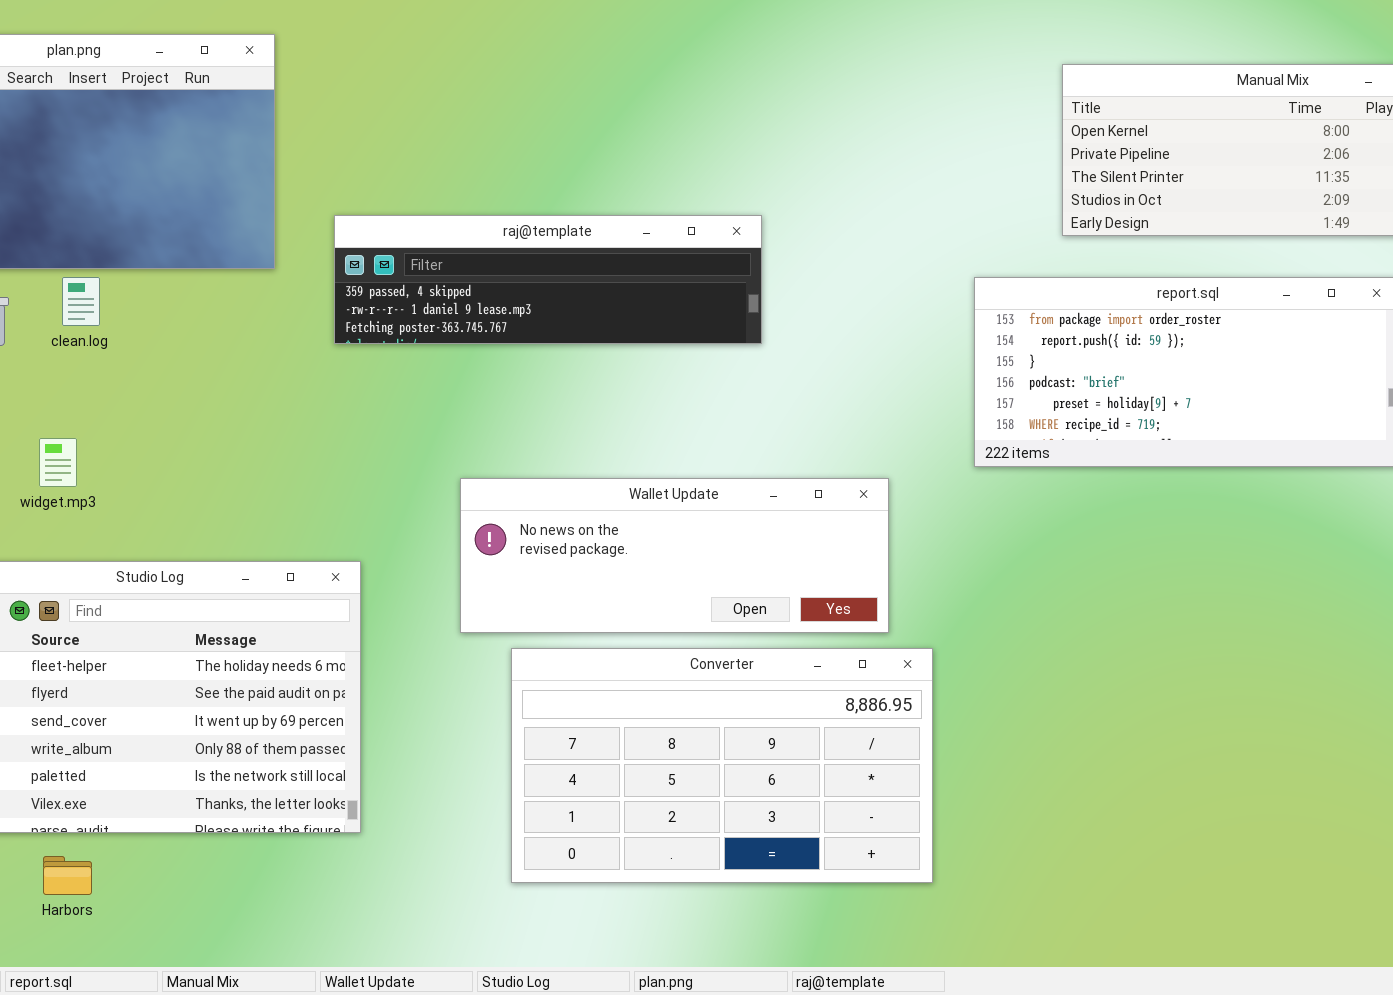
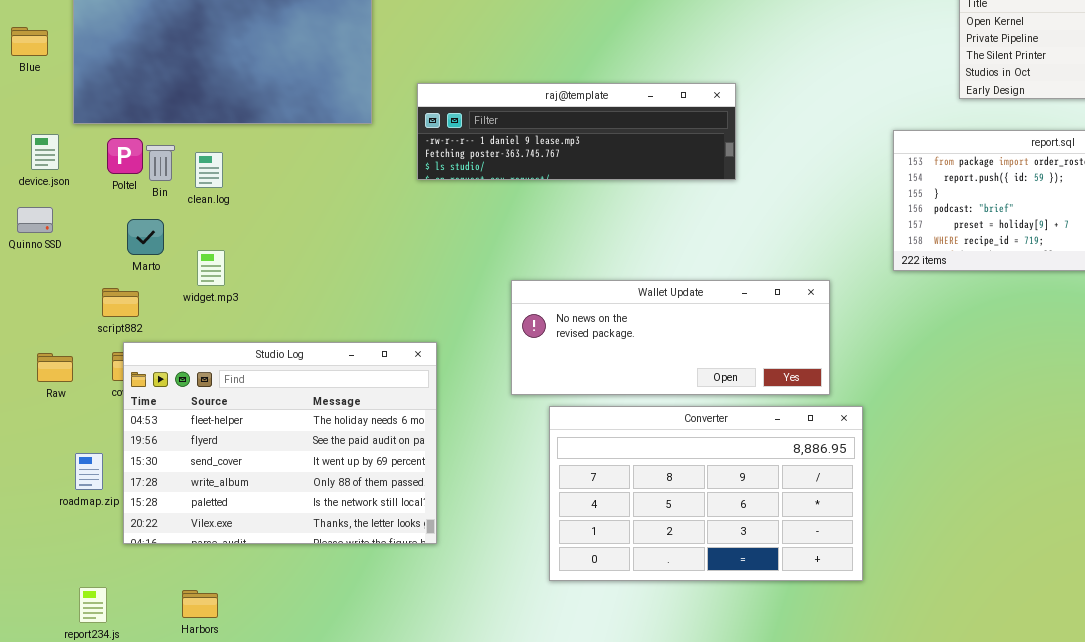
raj@template: [334,215,762,344] -> [417,83,736,180], scrolled down 1 row
clean.log: [62,277,100,326] -> [195,152,223,188], moved
Harbors: [43,856,92,895] -> [182,590,218,618], moved

